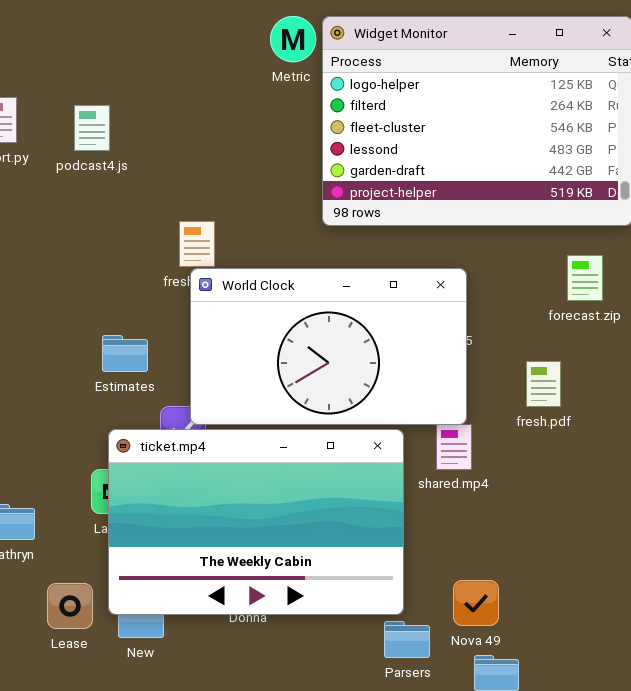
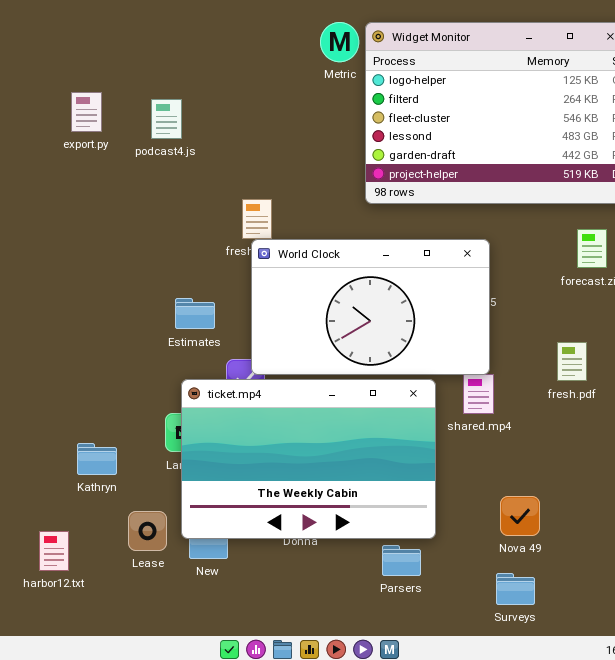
fresh.pdf: [526,361,561,407] -> [557,342,587,381], moved
Nova 49: [453,580,499,626] -> [500,496,540,536], moved
Parsers: [384,621,430,658] -> [382,545,421,576], moved

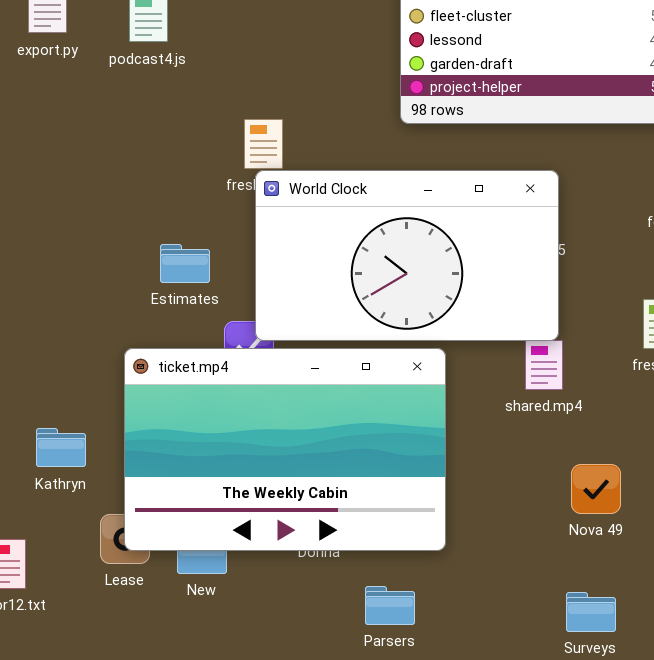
ticket.mp4: [181,379,436,539] -> [124,348,446,551], moved
Nova 49: [500,496,540,536] -> [571,464,621,514], moved
Parsers: [382,545,421,576] -> [365,586,415,625], moved

